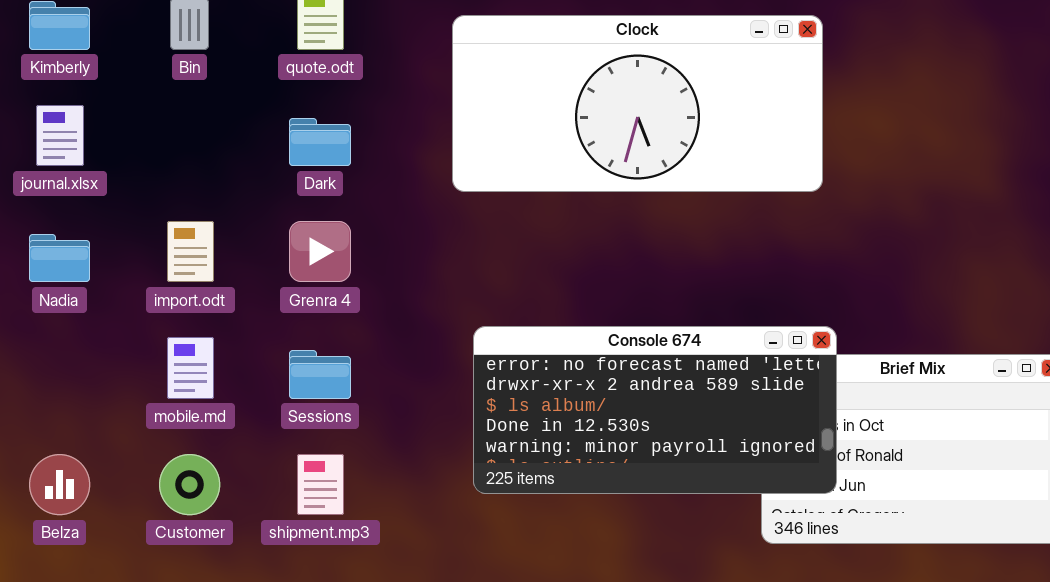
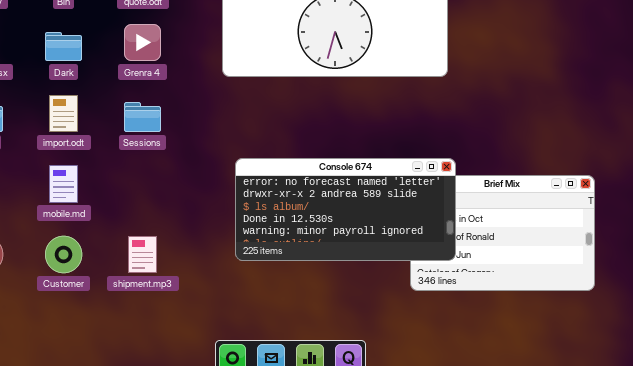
Dark: [289,118,351,166] -> [45,32,82,61], moved
Grenra 4: [289,221,351,282] -> [124,24,161,61], moved
Sessions: [289,350,351,399] -> [124,102,161,132], moved

